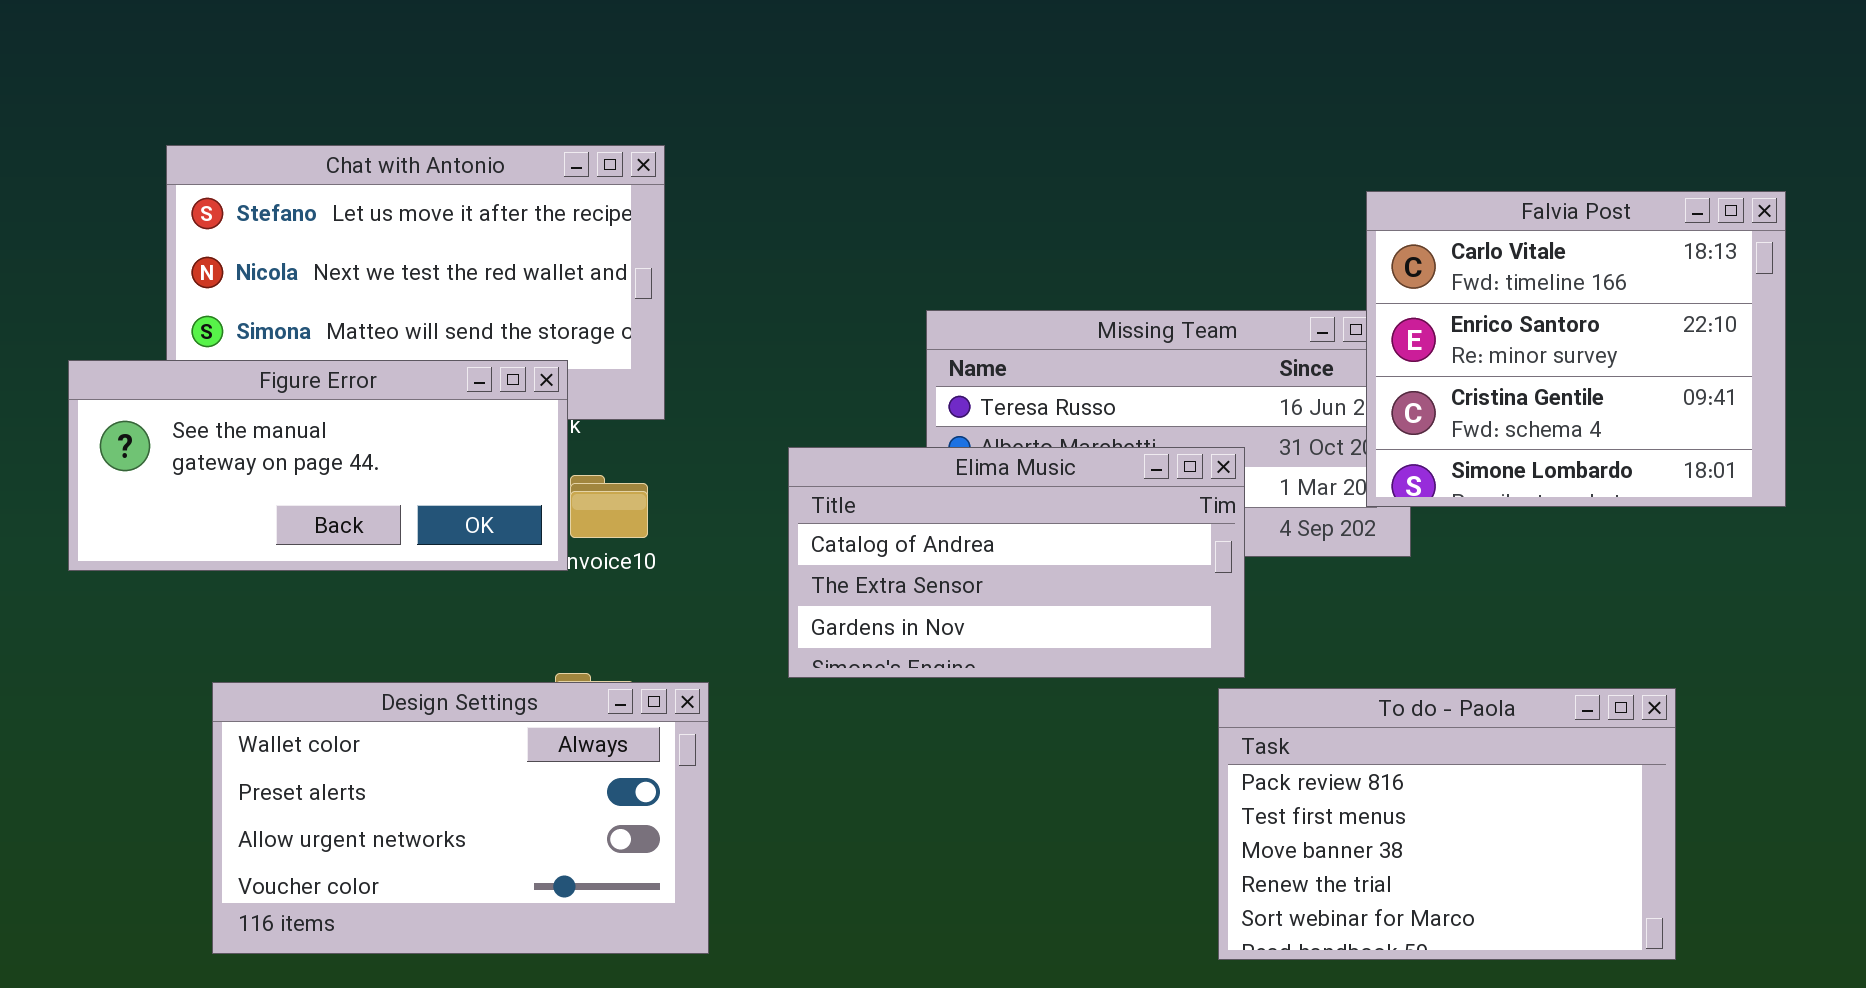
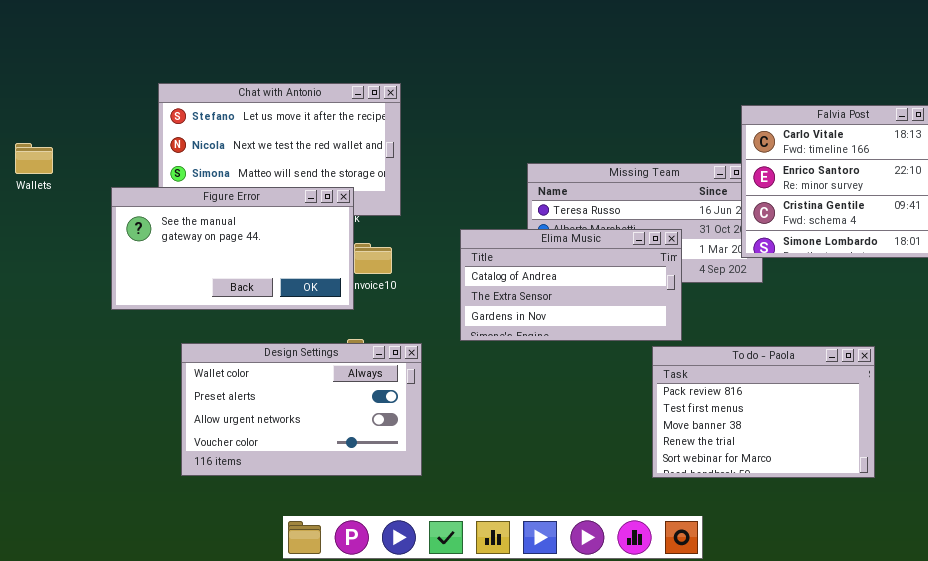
Figure Error: [68,360,568,571] -> [111,187,354,310], resized
To do - Paola: [1218,688,1676,960] -> [652,346,875,478], moved

